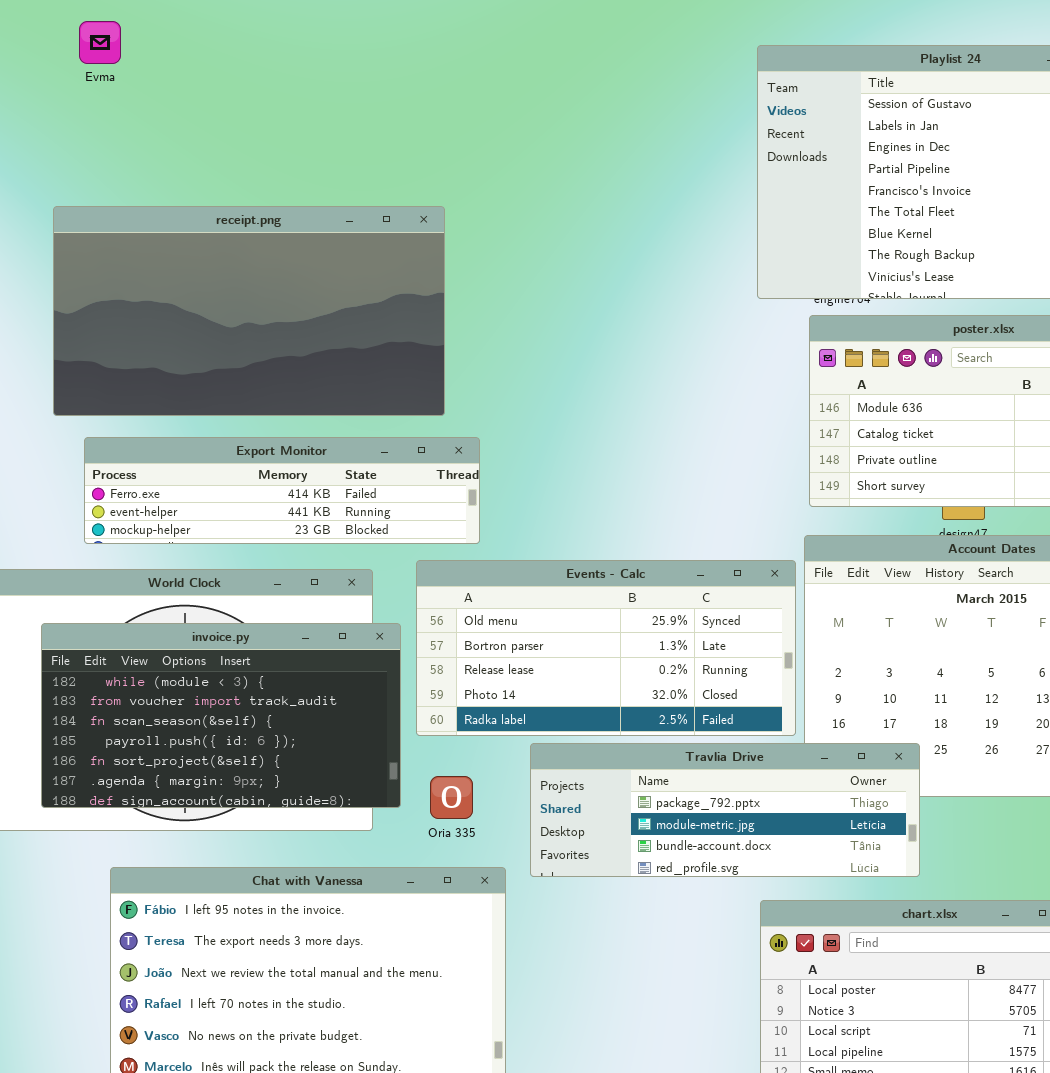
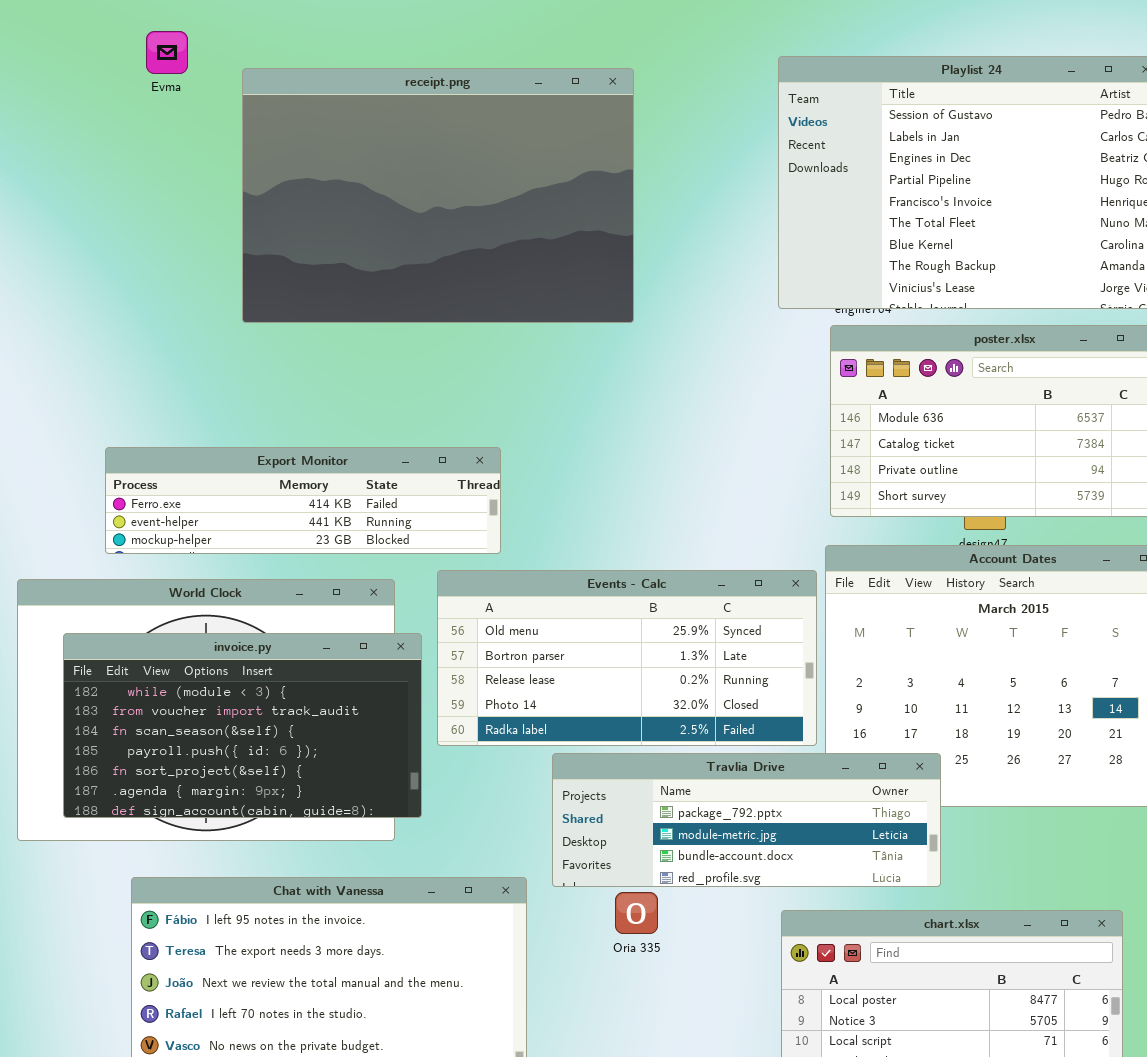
Evma: [79,21,121,64] -> [146,31,188,74], moved
receipt.png: [53,206,445,416] -> [242,68,634,323], moved, resized
Oria 335: [430,776,473,819] -> [615,892,658,934], moved

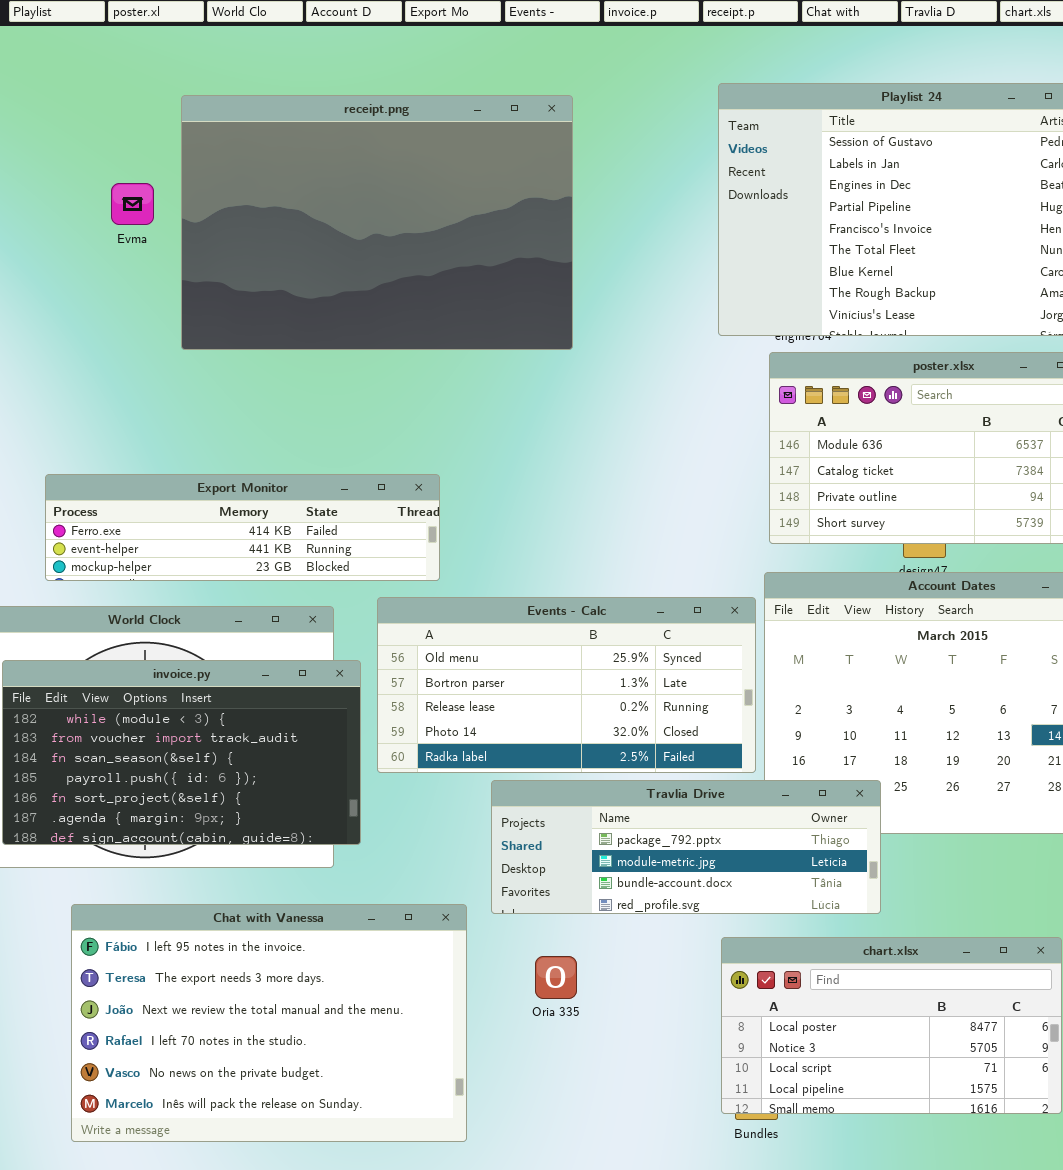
Evma: [146,31,188,74] -> [111,183,154,225], moved
Oria 335: [615,892,658,934] -> [535,956,577,999], moved

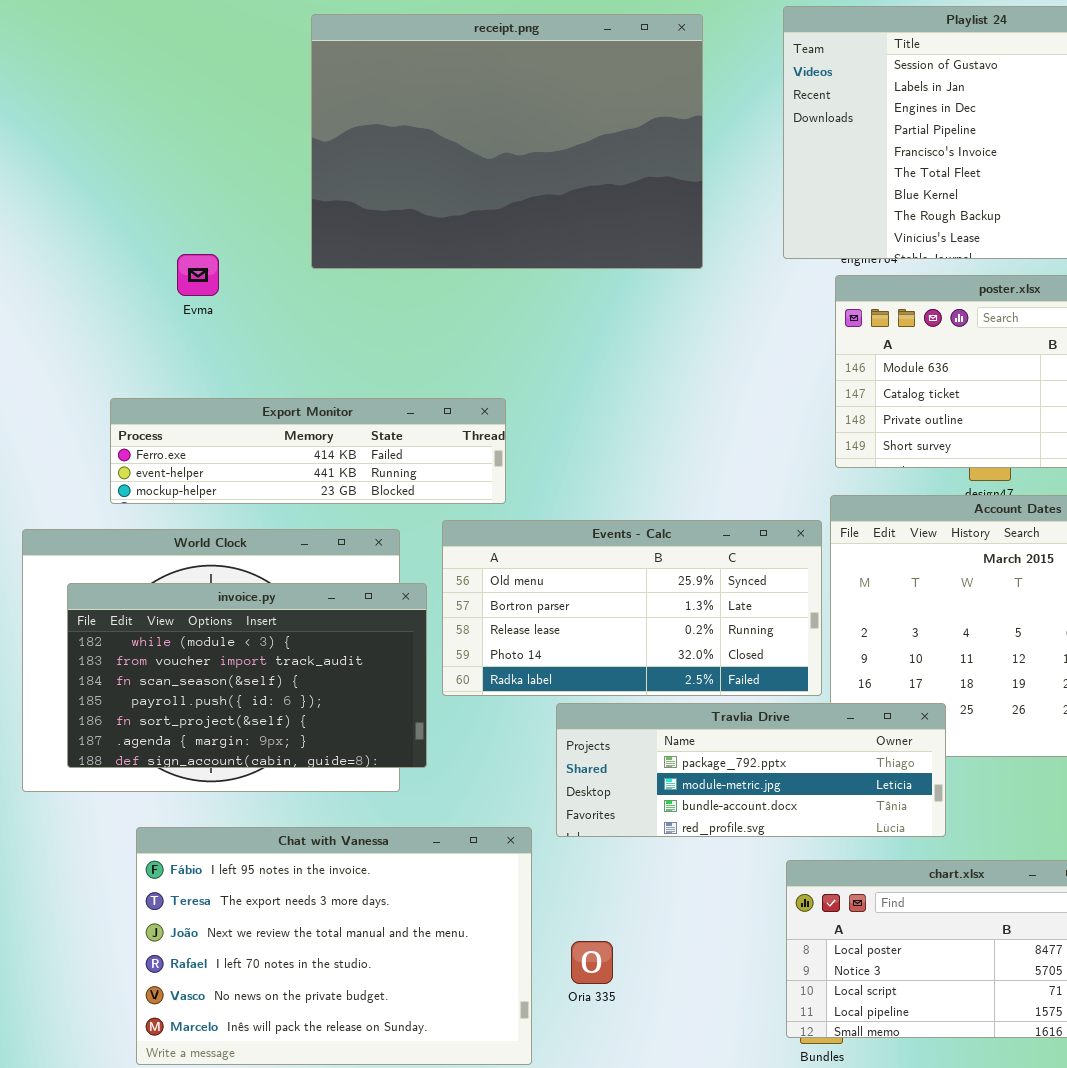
receipt.png: [181,95,573,350] -> [311,14,703,269], moved
Evma: [111,183,154,225] -> [177,254,219,296], moved
Oria 335: [535,956,577,999] -> [571,941,613,984], moved

